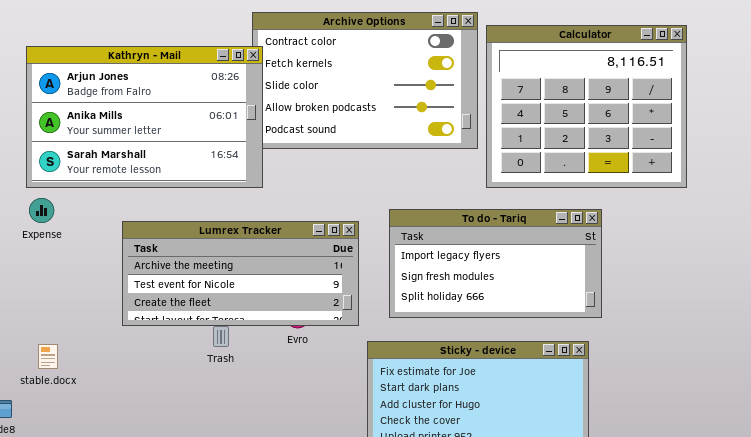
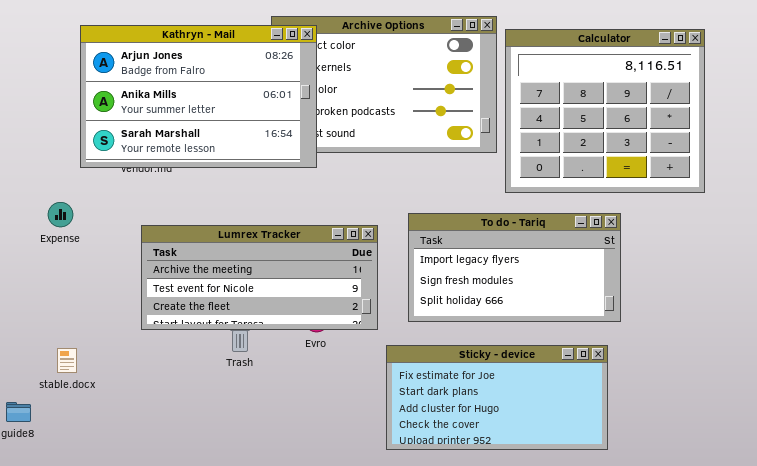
Kathryn - Mail: [26,46,263,188] -> [80,25,317,168], moved

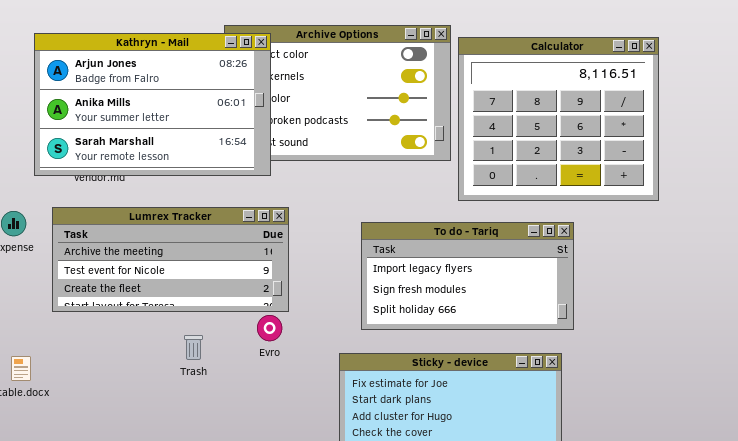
Lumrex Tracker: [141,225,378,330] -> [52,207,289,312], moved

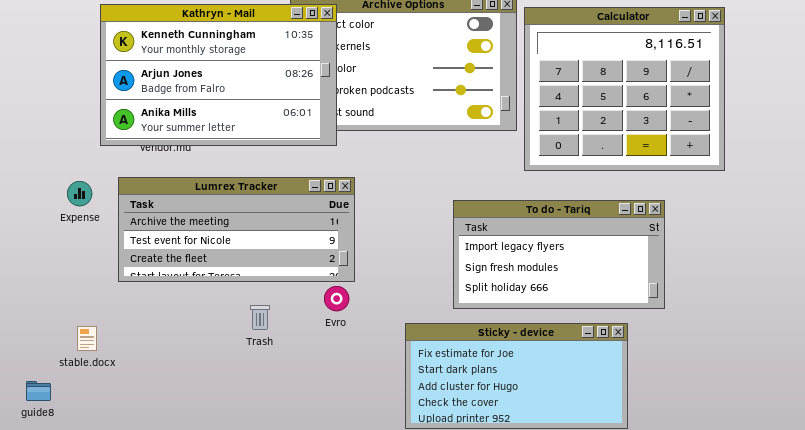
Kathryn - Mail: [34,33,271,176] -> [100,4,337,146], scrolled up 1 row
To do - Tariq: [361,222,574,330] -> [453,200,665,309], moved

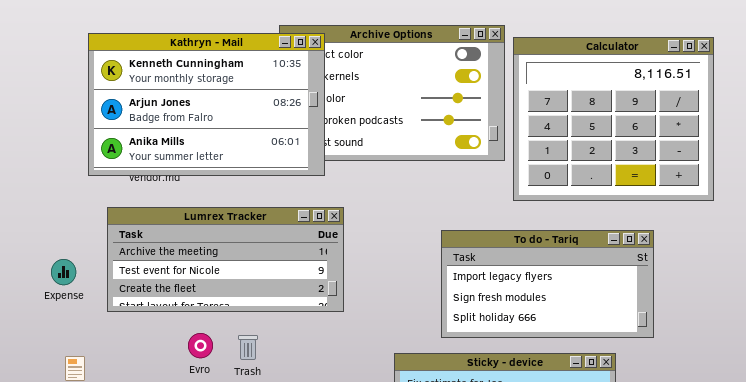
Expense: [67,181,92,206] -> [51,259,76,285], moved
Evro: [324,286,349,311] -> [188,333,213,358], moved

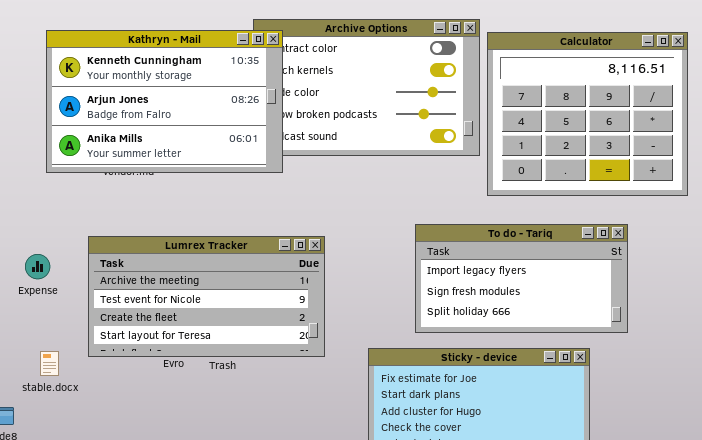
Kathryn - Mail: [88,33,325,176] -> [46,30,283,173], moved
Lumrex Tracker: [107,207,344,312] -> [88,236,325,357], moved, resized

